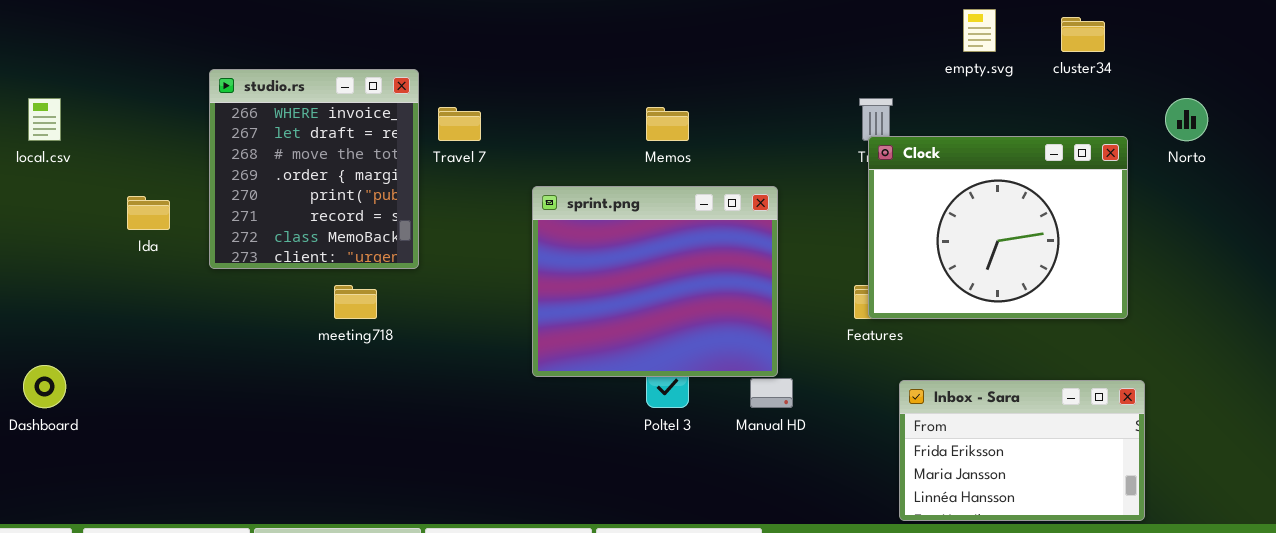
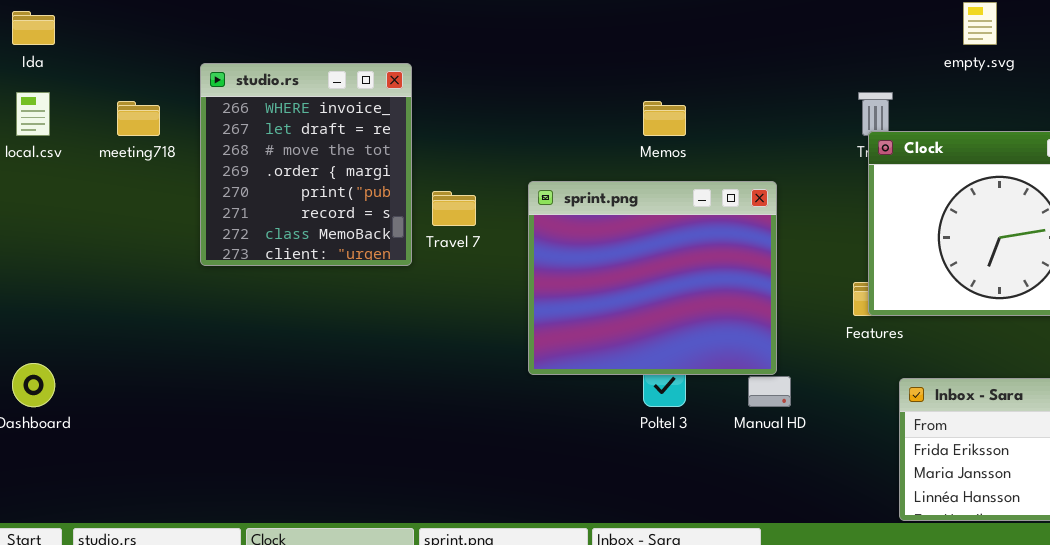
Travel 7: [438,107,481,141] -> [432,191,476,226], moved
Ida: [127,196,170,230] -> [12,11,55,45], moved
meeting718: [334,285,377,319] -> [117,101,160,136], moved

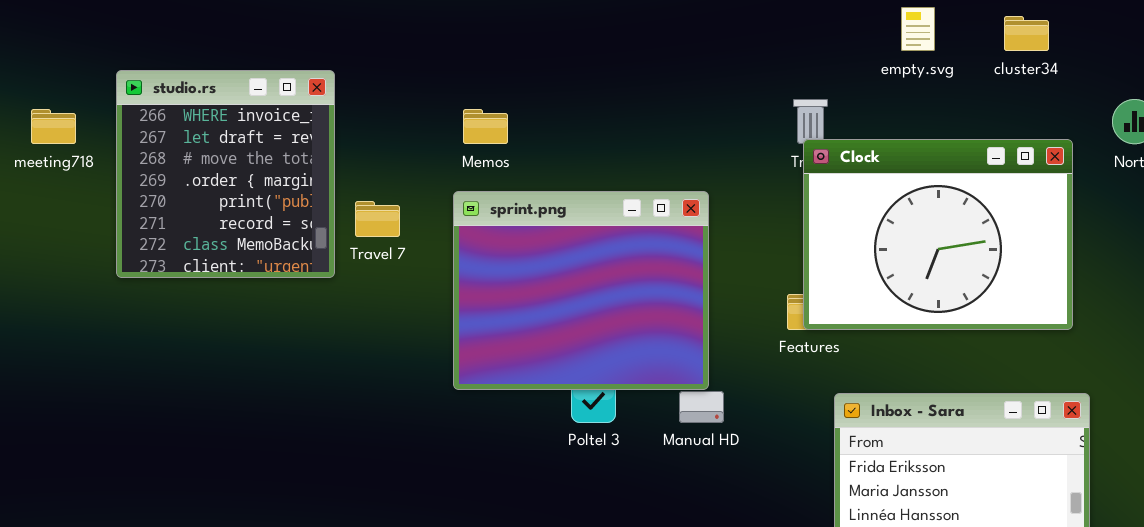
Memos: [643,101,686,136] -> [463,109,508,144], moved

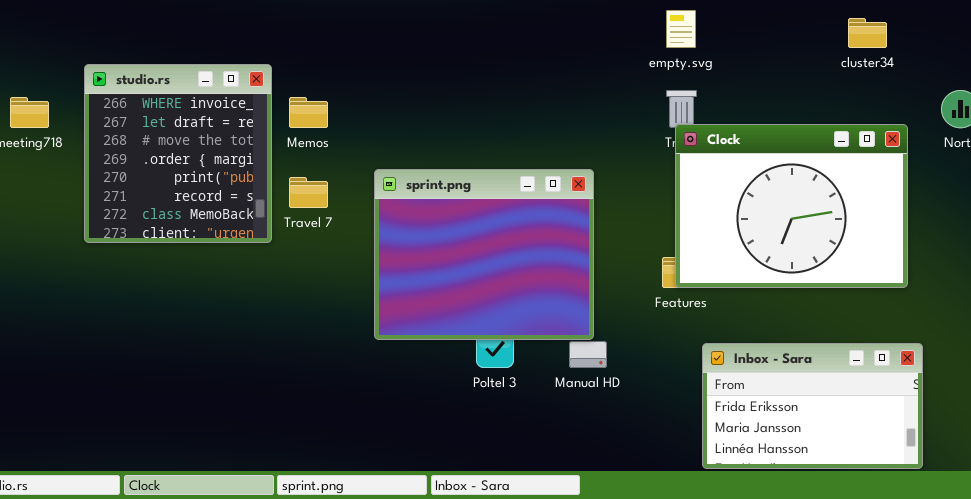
empty.svg: [901,7,935,51] -> [666,10,696,48], moved
Memos: [463,109,508,144] -> [289,97,328,128], moved

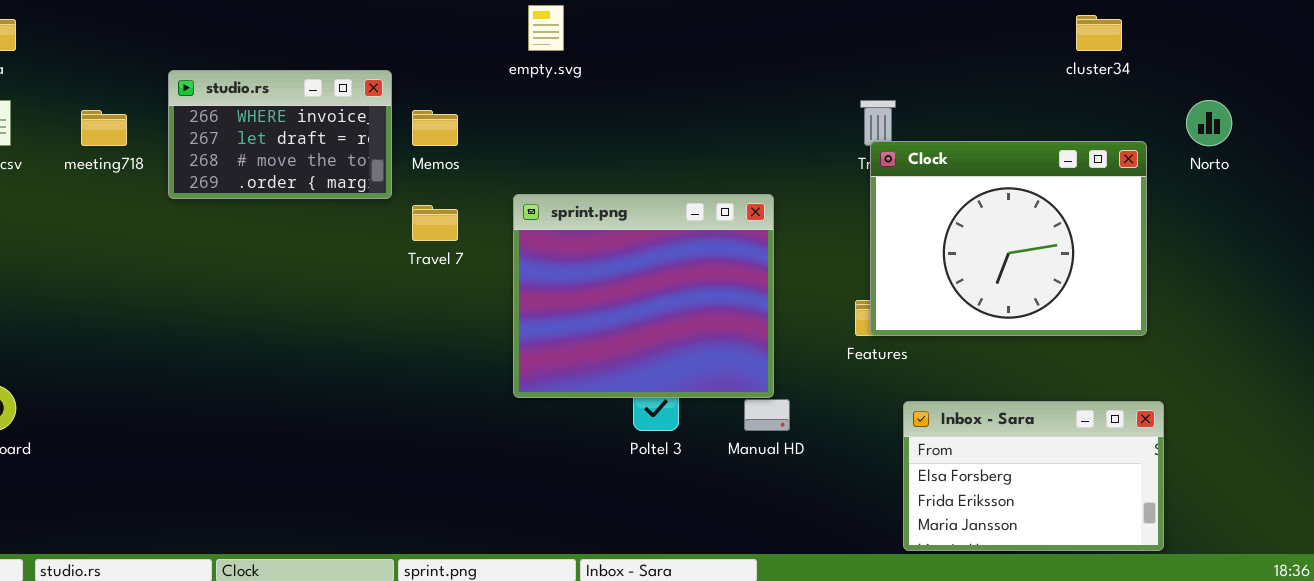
empty.svg: [666,10,696,48] -> [528,5,564,51], moved
studio.rs: [84,64,272,243] -> [168,70,392,199], resized
Inbox - Sara: [702,343,923,469] -> [903,401,1164,551], scrolled up 1 row

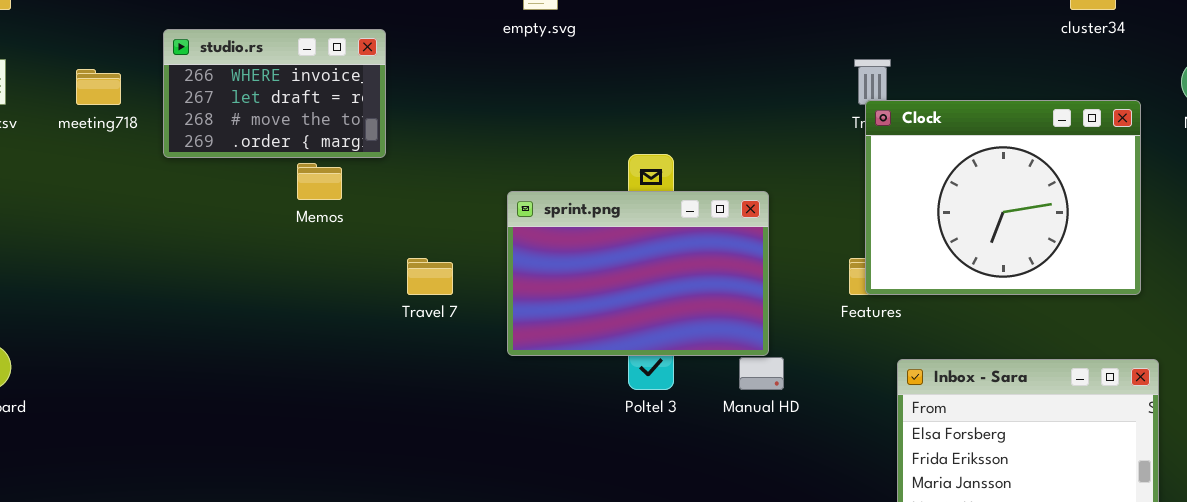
Memos: [412,110,458,146] -> [297,163,342,200], moved
sprint.png: [513,194,774,398] -> [507,191,769,356], resized
Travel 7: [412,205,458,241] -> [407,258,453,295], moved

